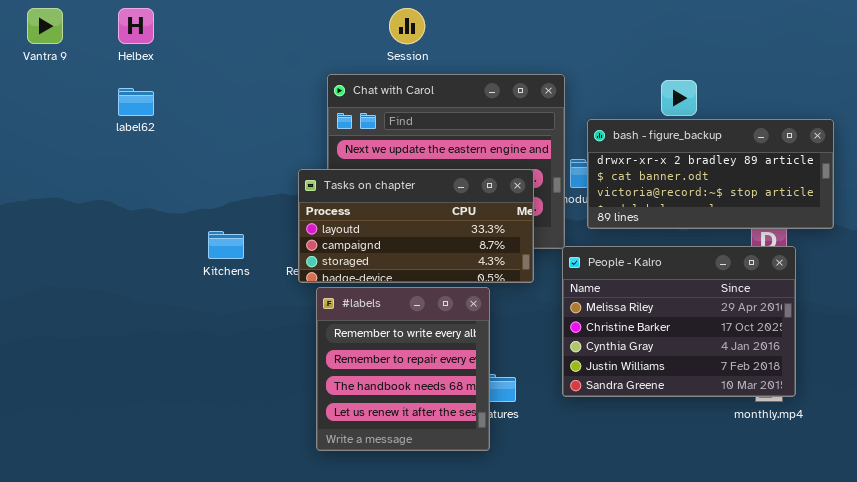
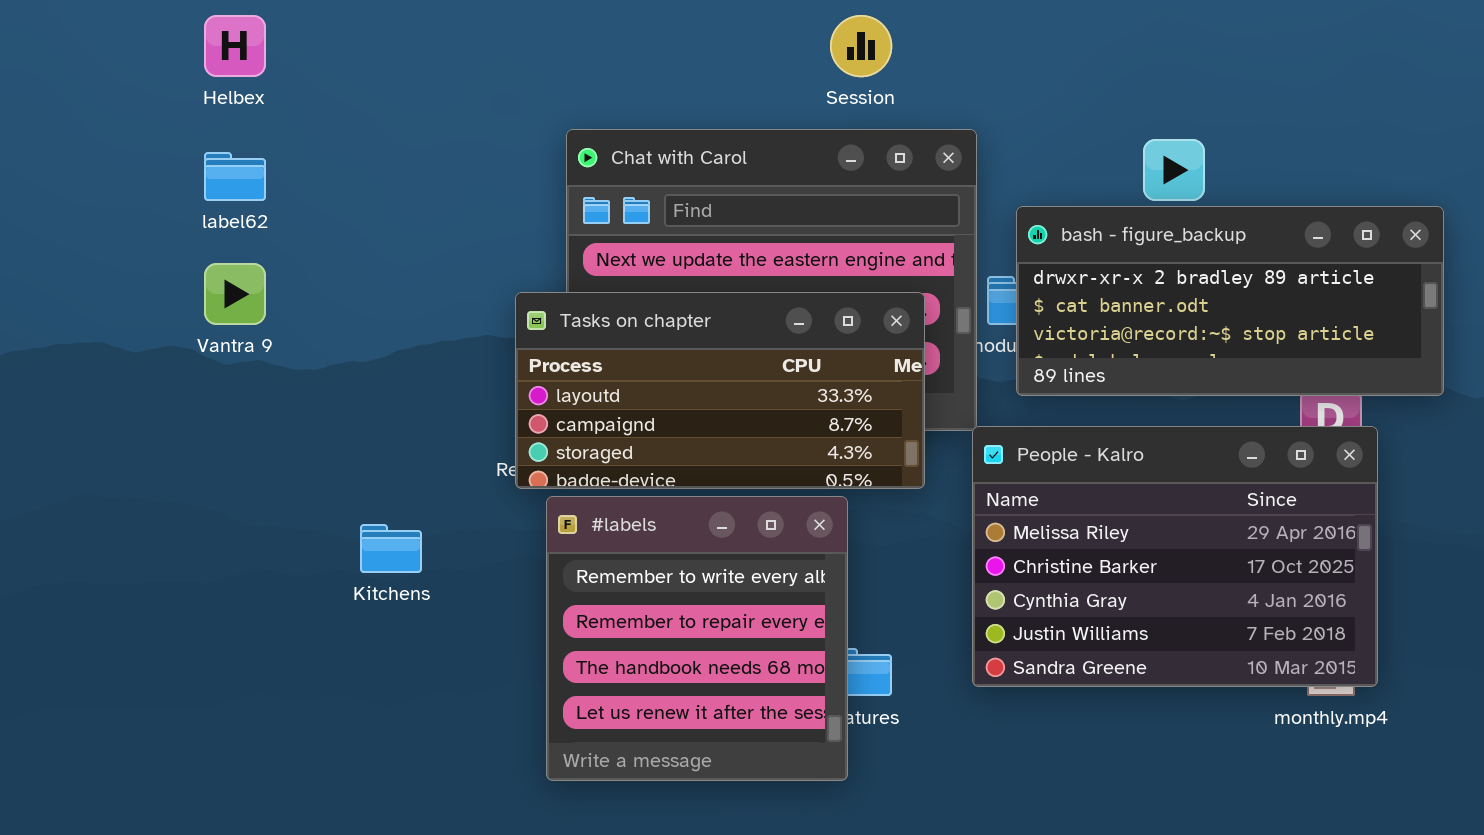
Vantra 9: [27,8,63,44] -> [204,263,266,325], moved
Session: [389,8,425,44] -> [830,15,892,77], moved
Kitchens: [208,231,244,259] -> [360,524,422,573], moved

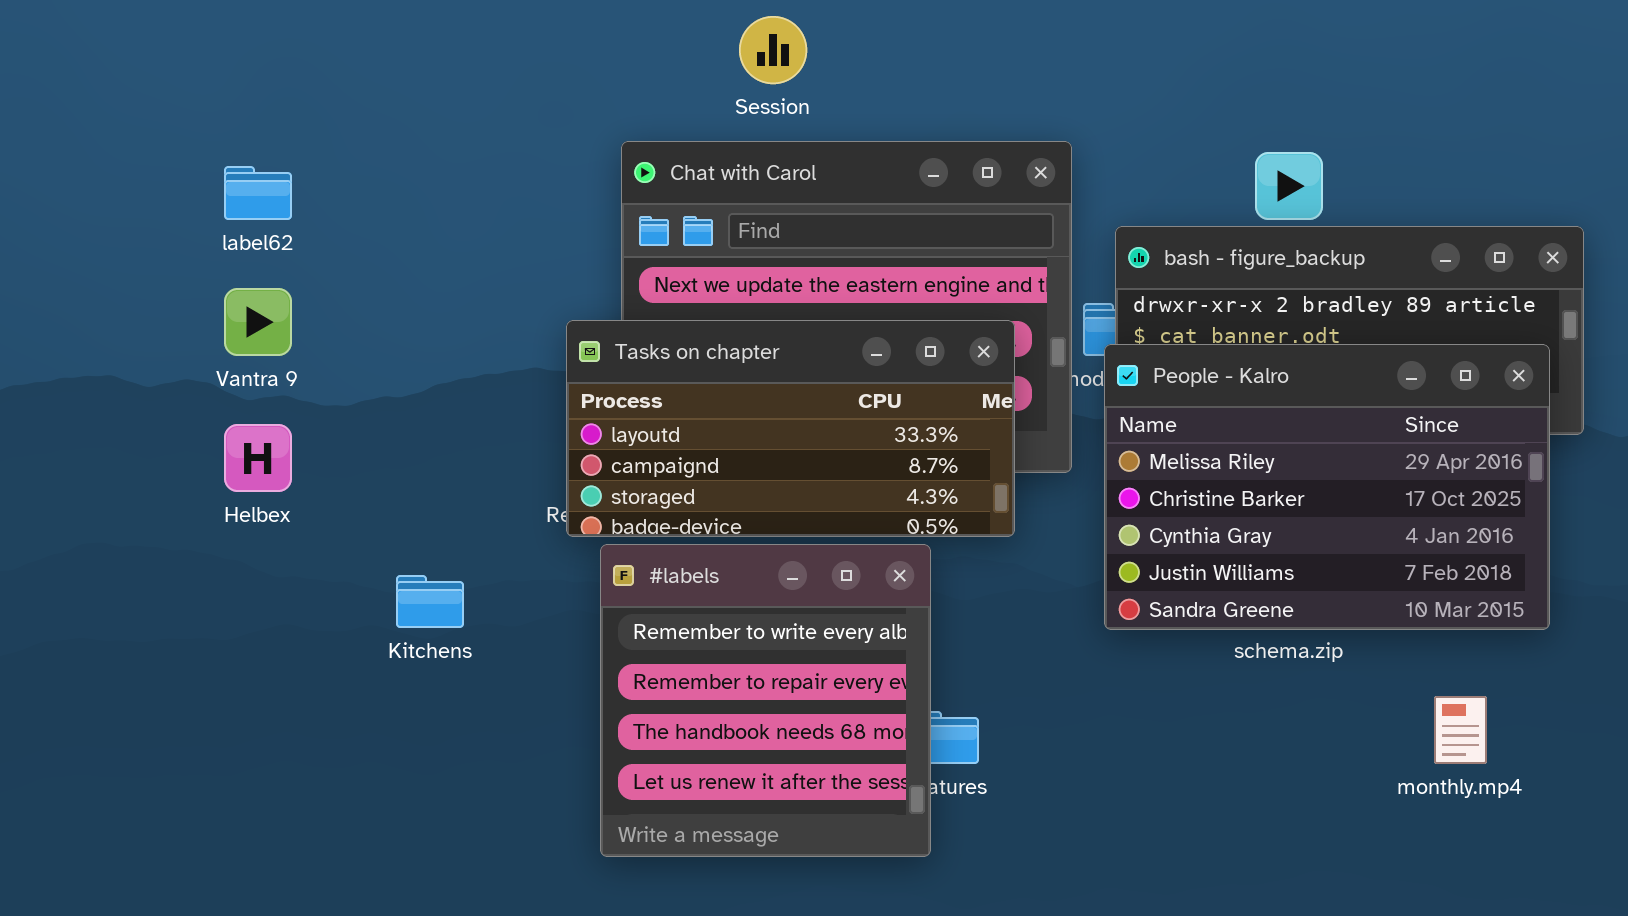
Helbex: [204,15,266,77] -> [224,424,292,492], moved
Session: [830,15,892,77] -> [739,16,807,84], moved
People - Kalro: [972,426,1378,687] -> [1104,344,1550,630], moved

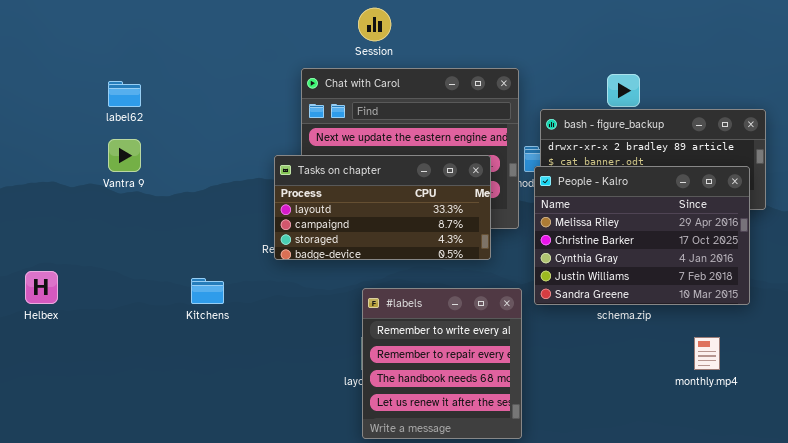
Helbex: [224,424,292,492] -> [25,271,58,304], moved
#labels: [600,544,931,857] -> [362,288,522,439], moved

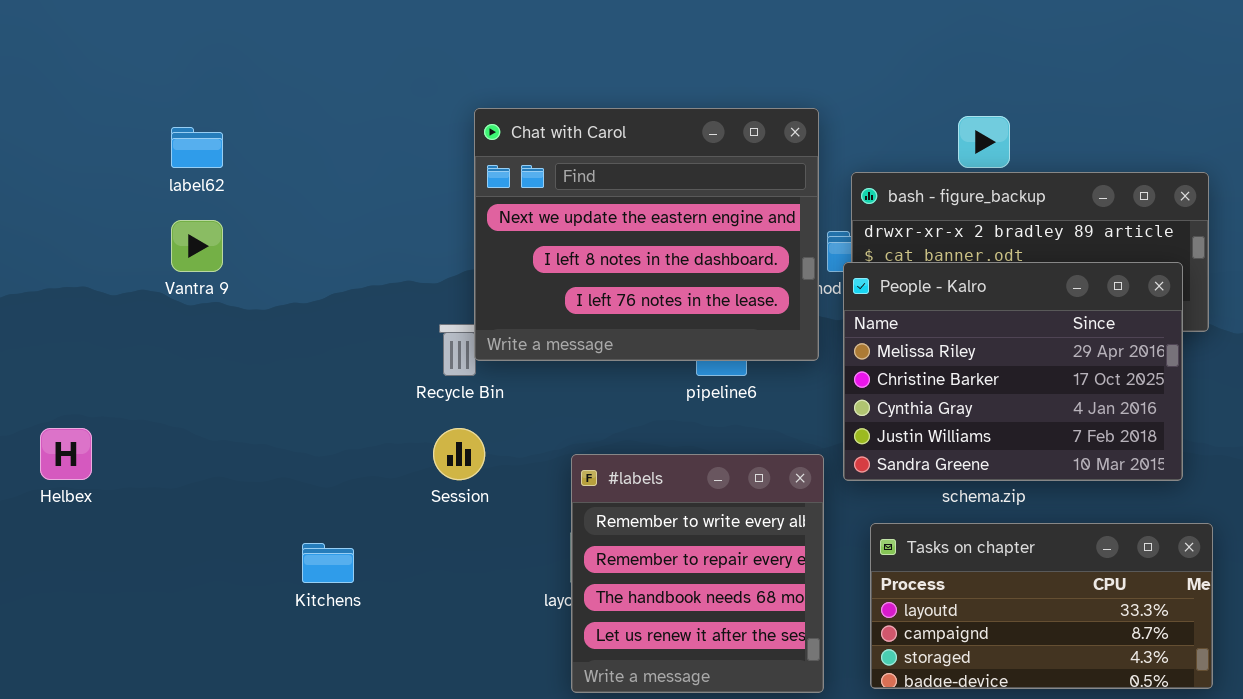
Session: [358,8,391,41] -> [433,428,485,480], moved
Tasks on chapter: [274,155,491,260] -> [870,523,1213,689], moved
Kitchens: [191,278,224,304] -> [302,543,354,583], moved

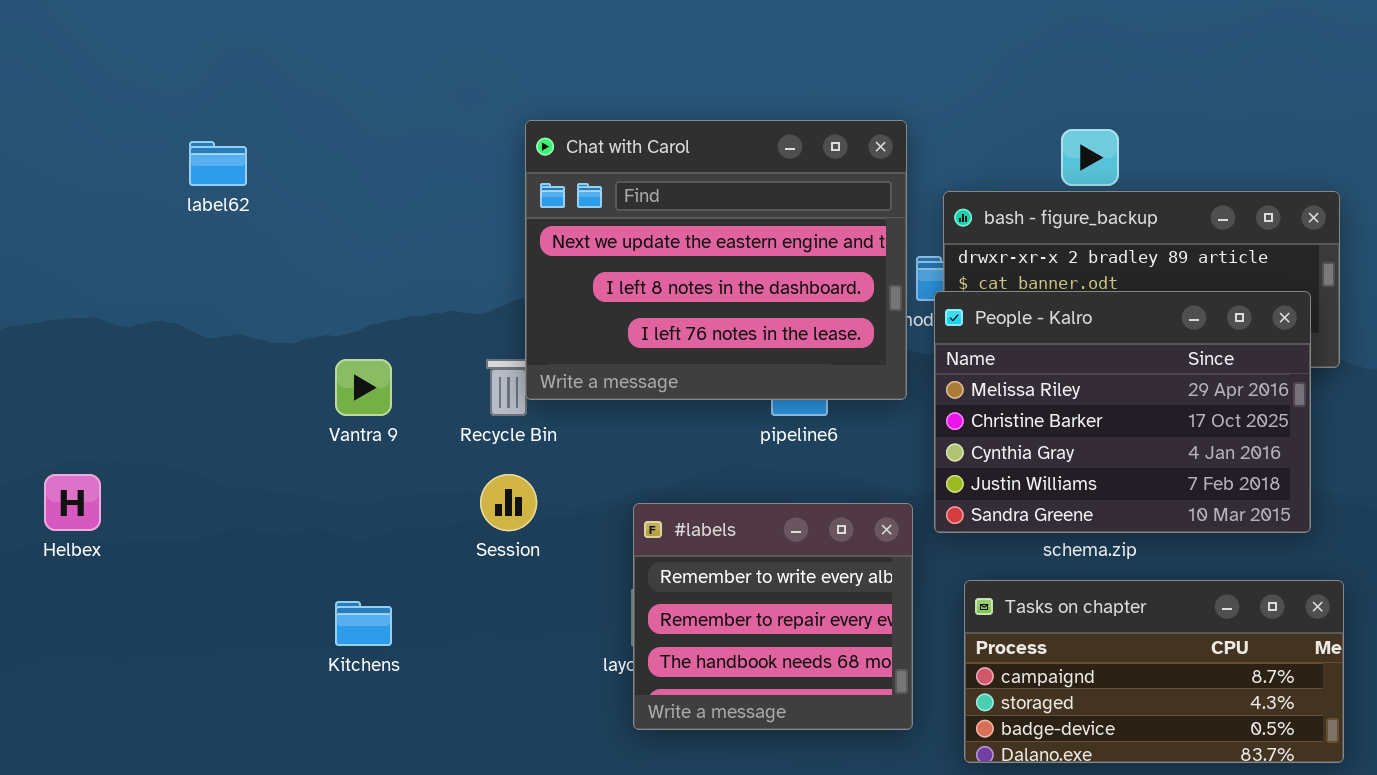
Vantra 9: [171,220,223,272] -> [335,359,392,416], moved
#labels: [571,454,824,693] -> [633,503,913,730], resized
Tasks on chapter: [870,523,1213,689] -> [964,580,1344,763], scrolled down 1 row

